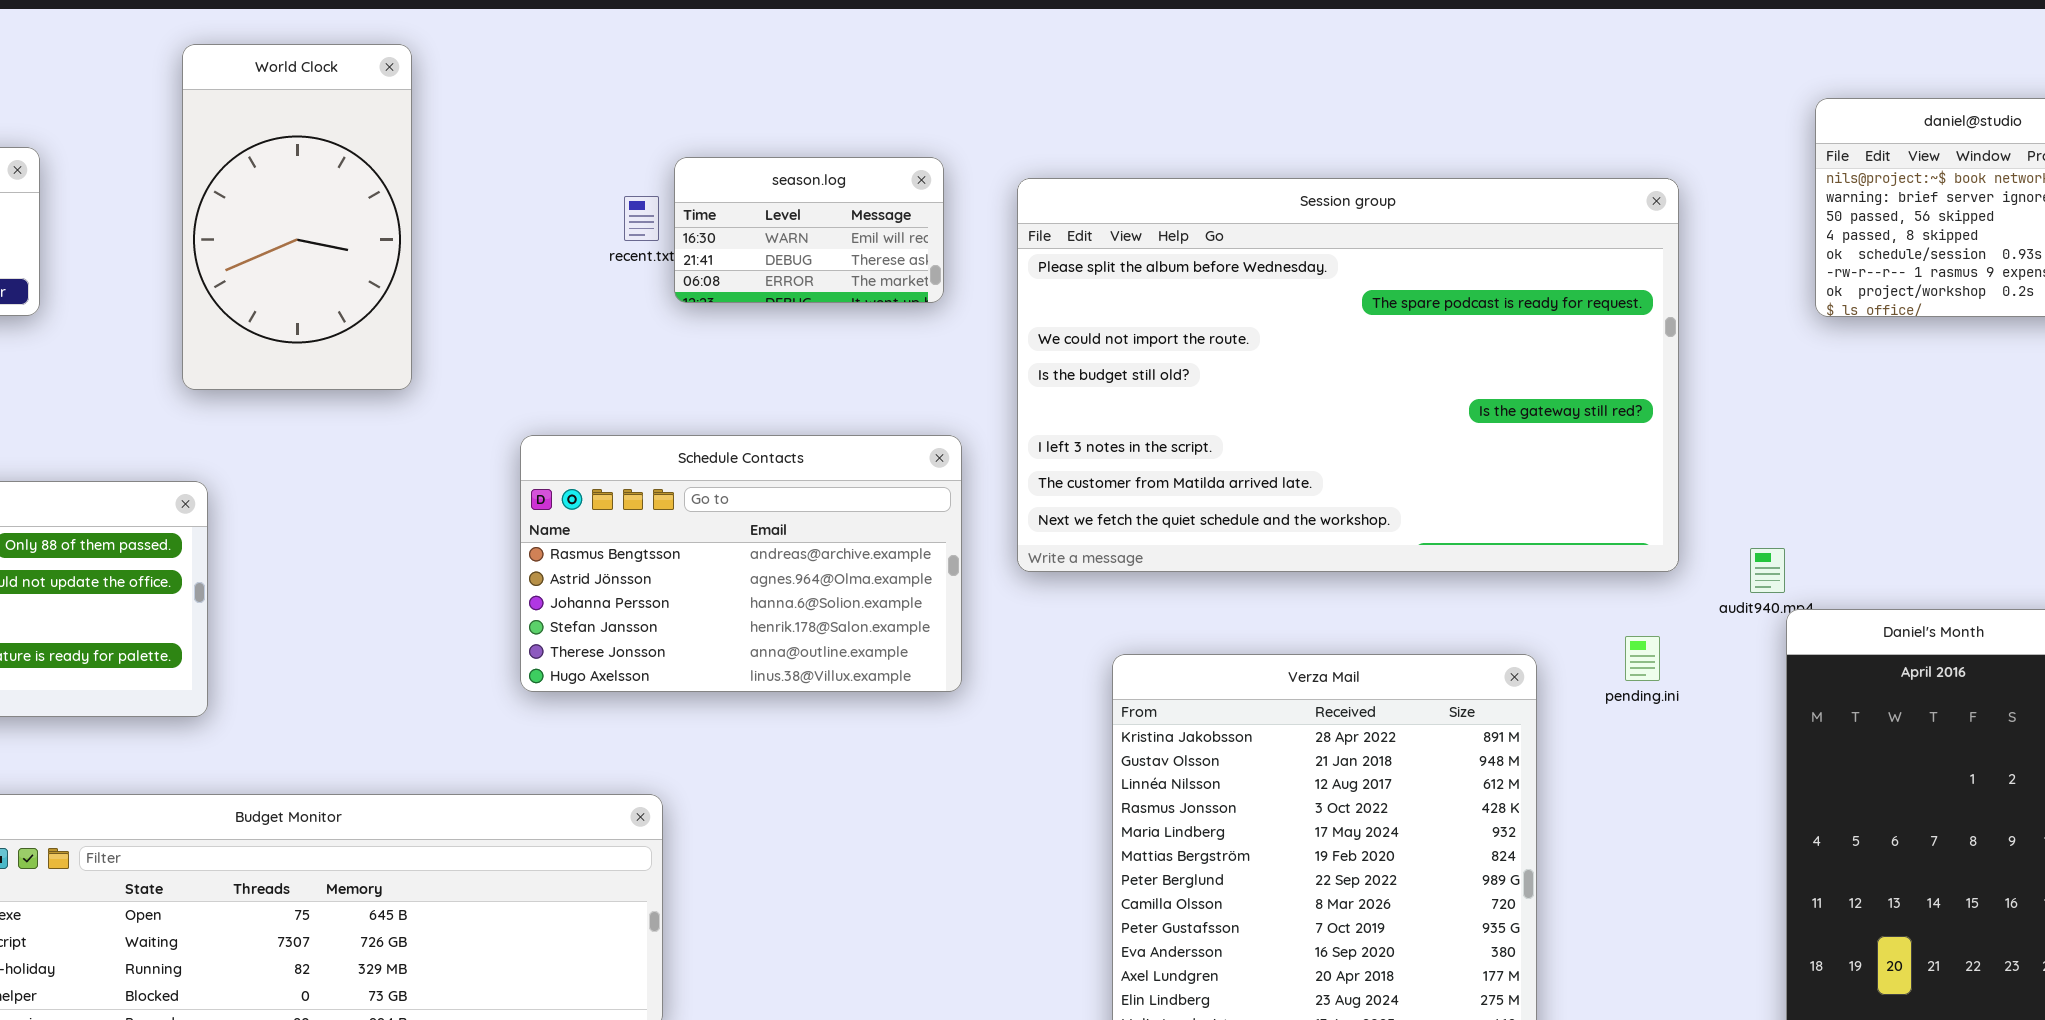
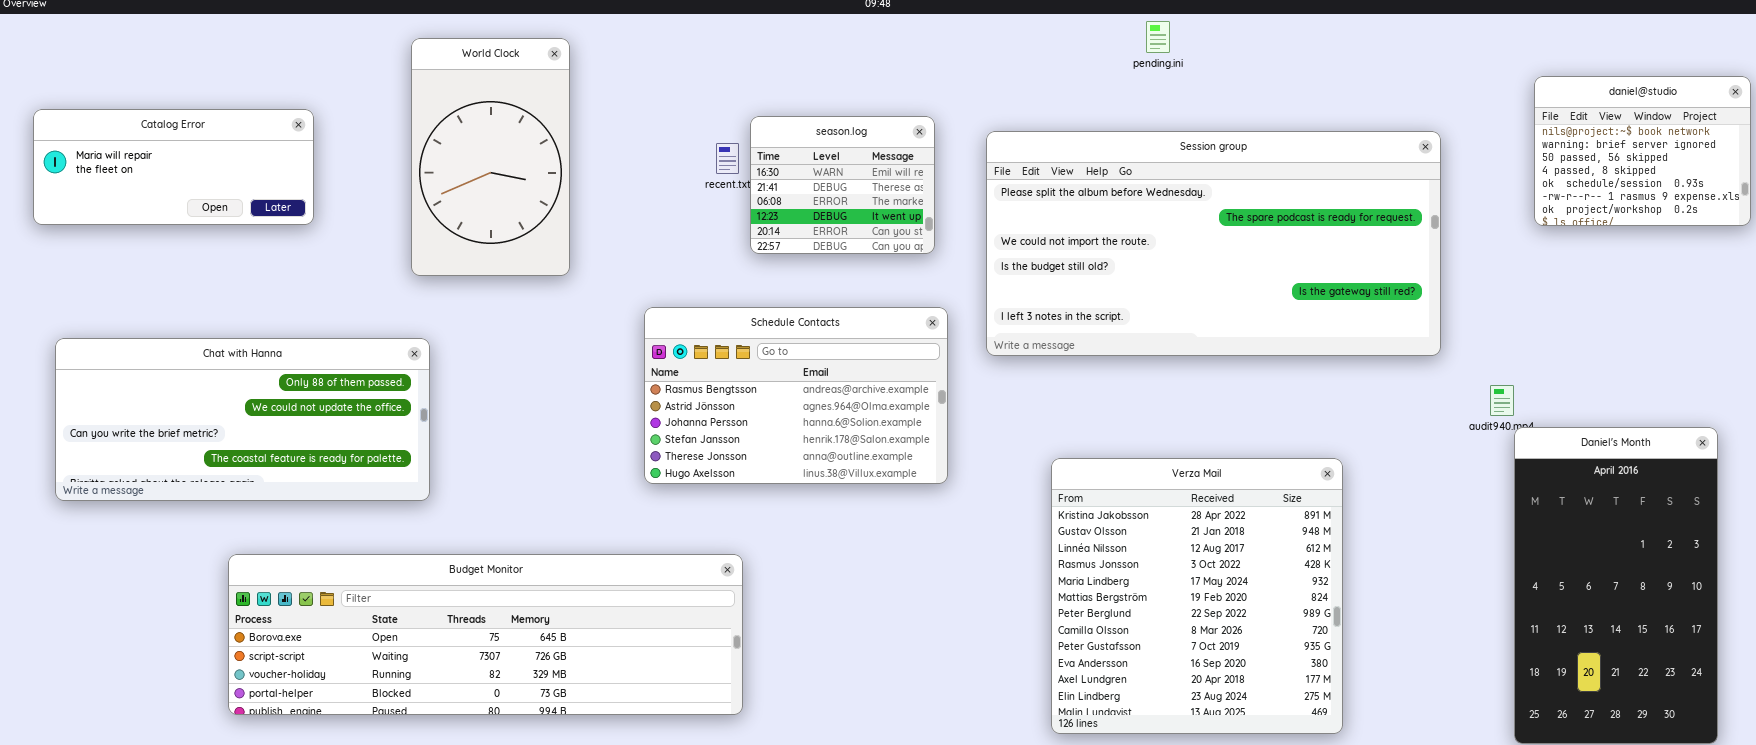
season.log: [674,157,944,303] -> [750,116,935,254], resized
Session group: [1017,178,1679,572] -> [986,131,1441,356], resized
pending.ini: [1625,636,1660,681] -> [1146,21,1170,53], moved

